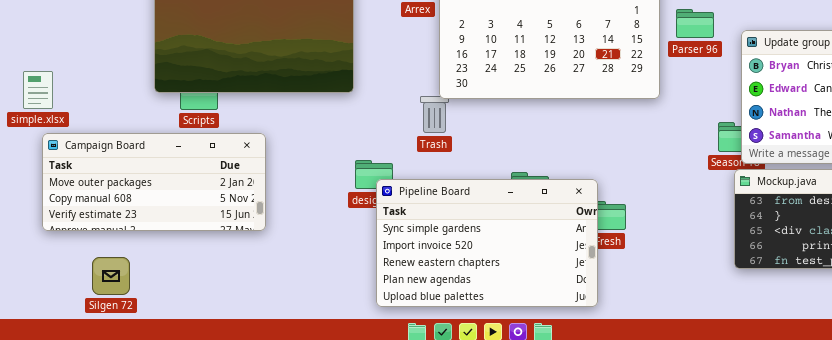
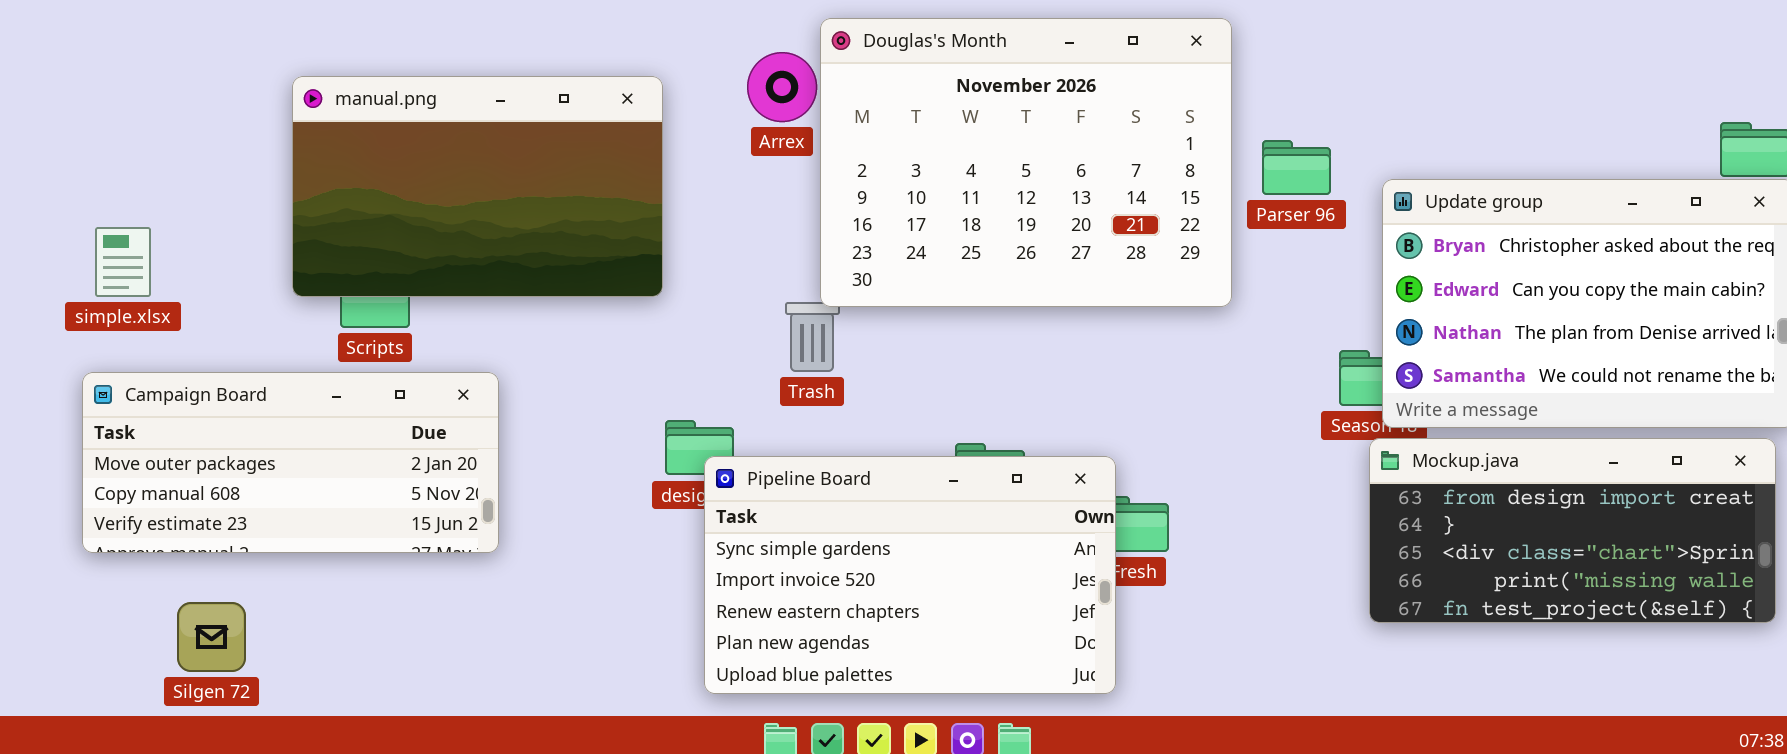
simple.xlsx: [23,71,53,109] -> [95,227,151,297], moved

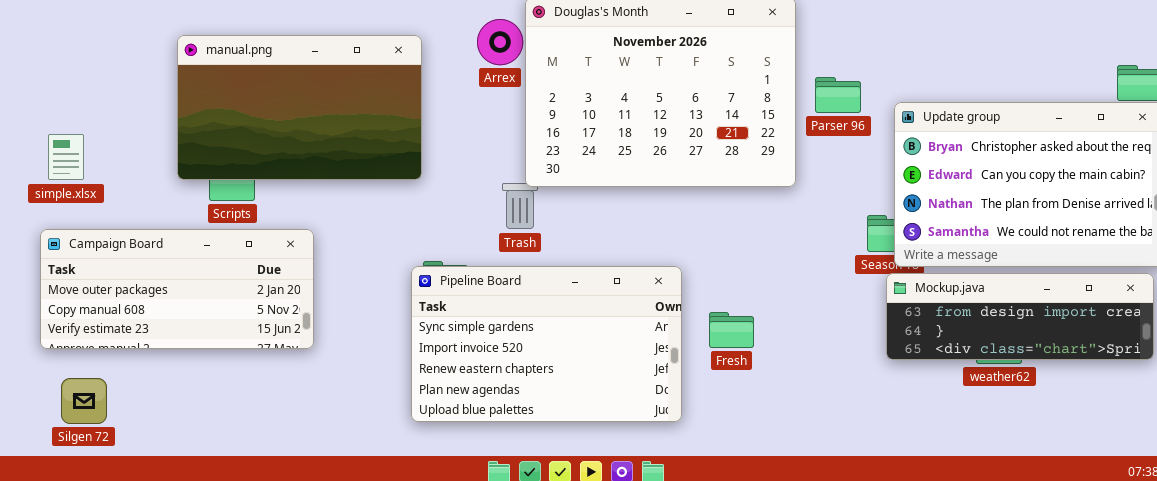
Mockup.java: [1369,438,1776,623] -> [886,273,1154,360], resized
Pipeline Board: [704,456,1116,694] -> [411,266,682,422], moved
Silgen 72: [177,602,246,672] -> [61,378,107,424], moved

